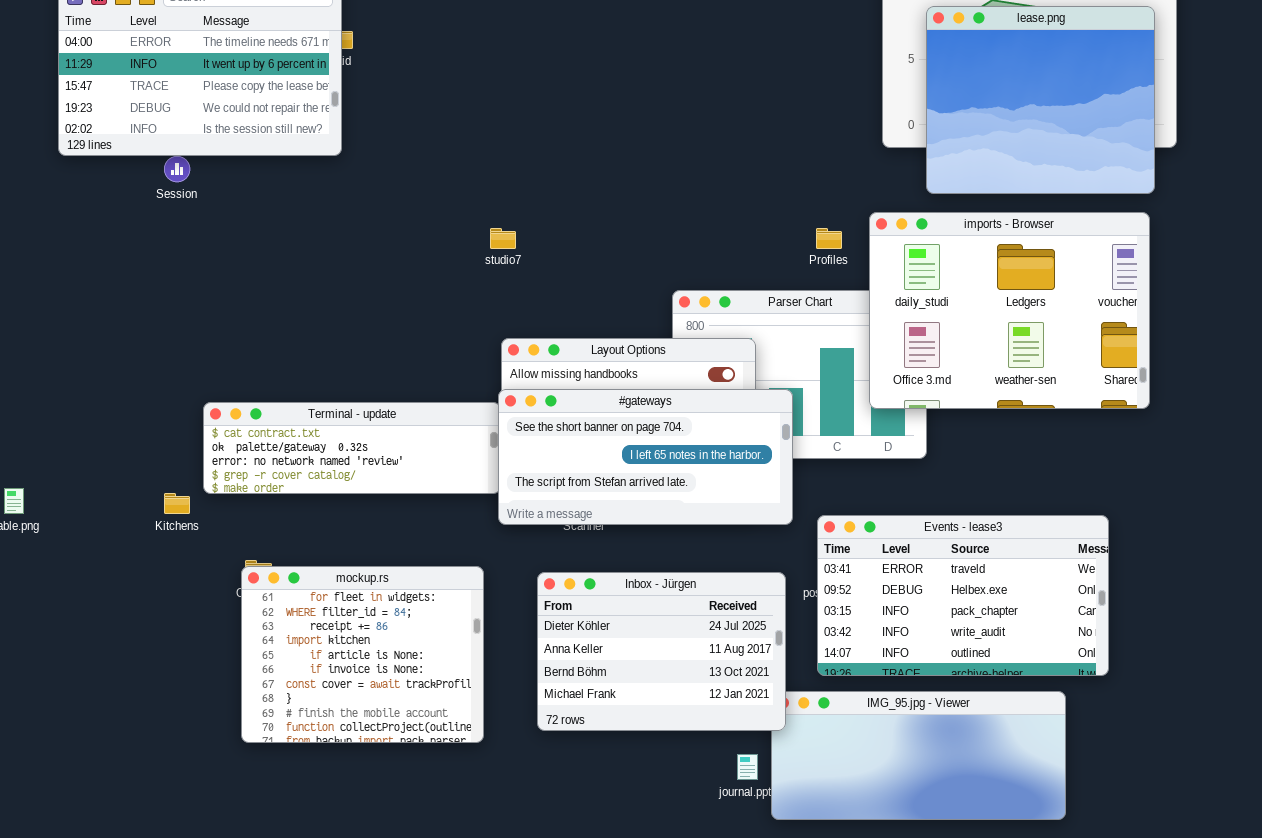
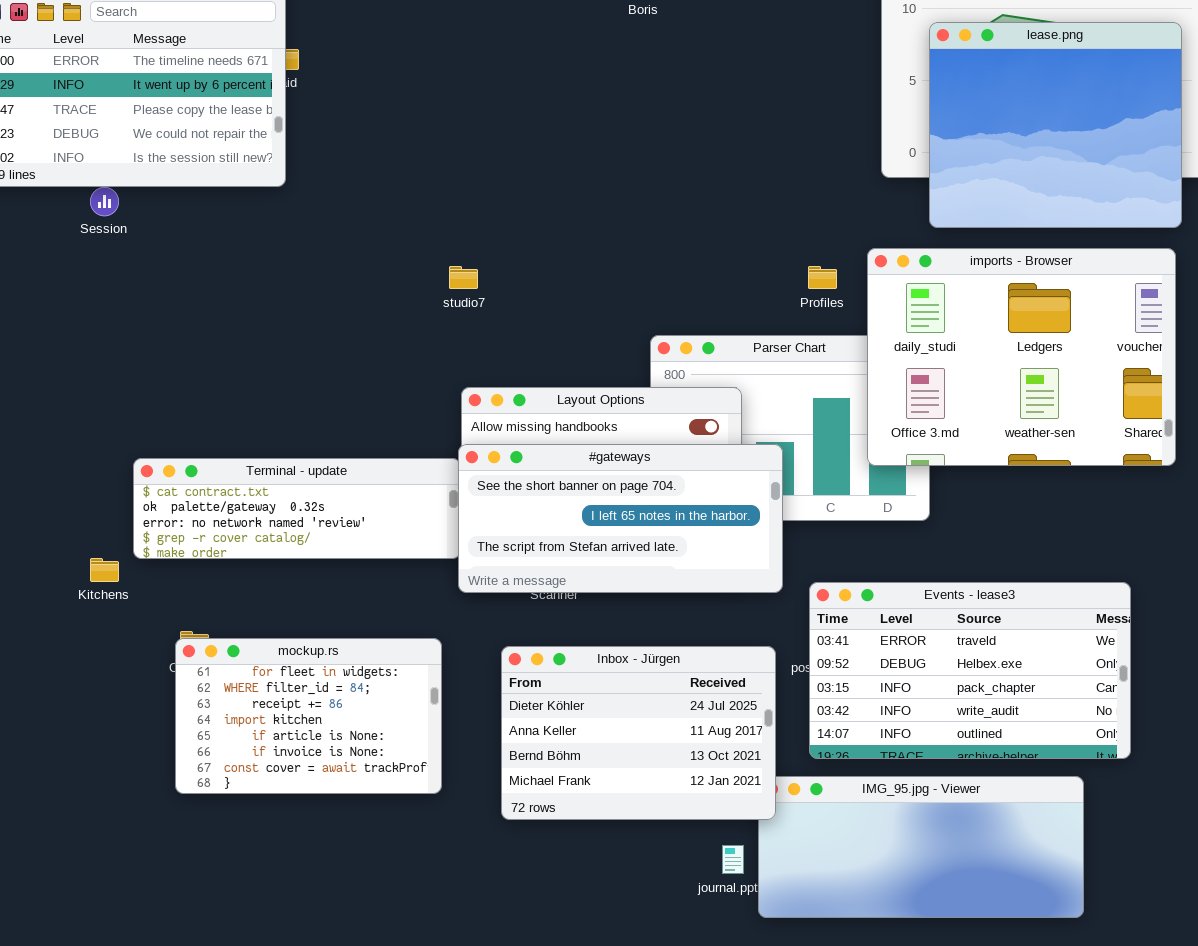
mockup.rs: [241,566,484,743] -> [175,638,442,794], resized

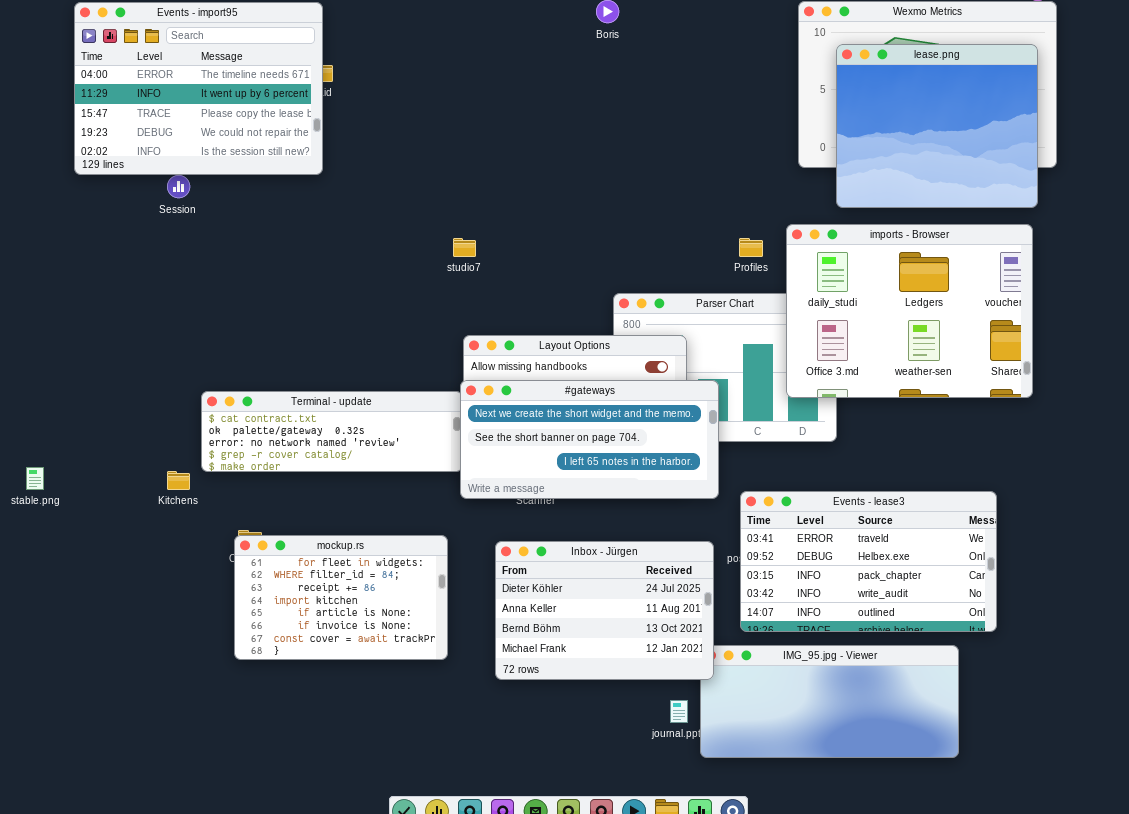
#gateways: [458,444,783,593] -> [460,380,719,499], scrolled up 1 row

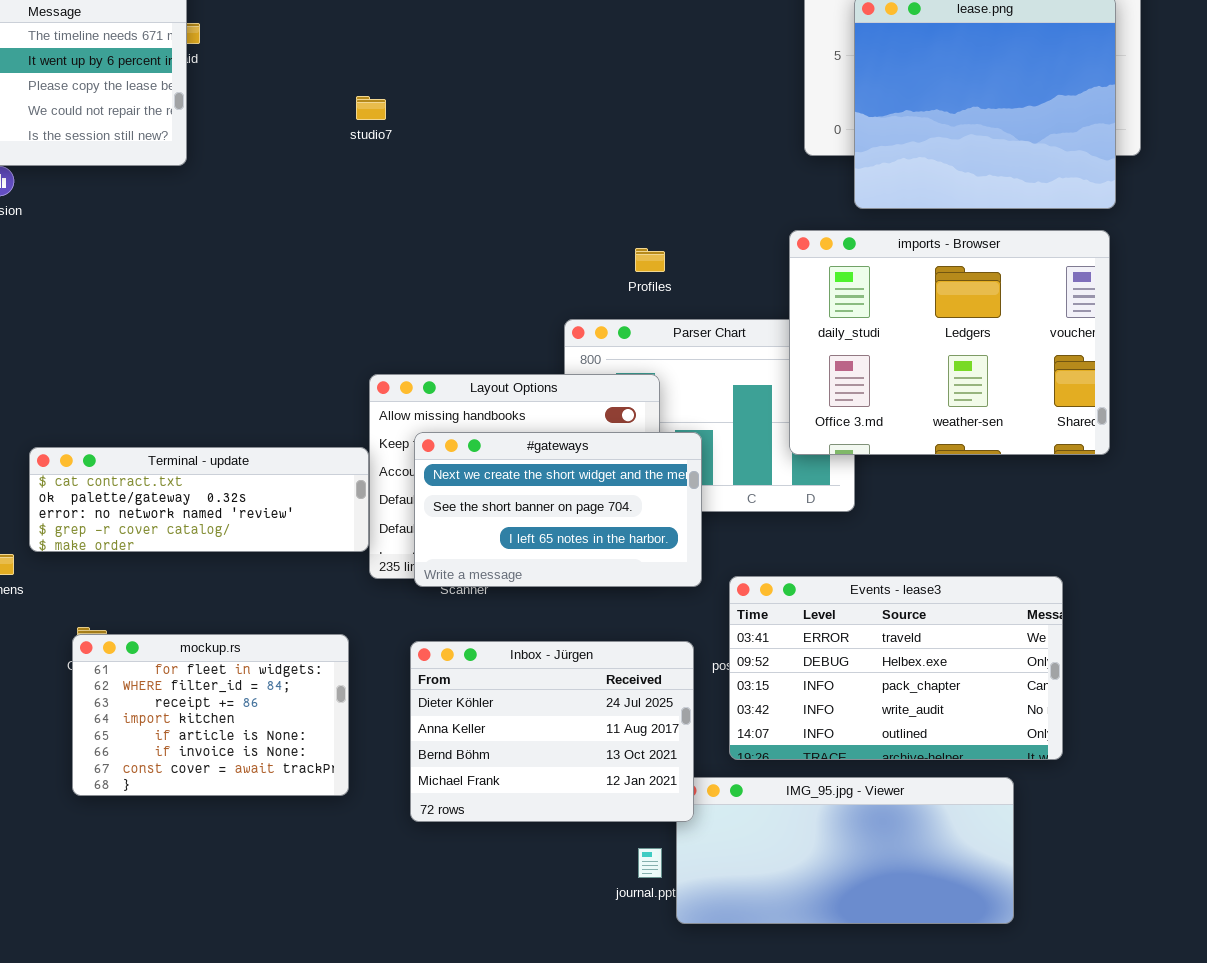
studio7: [453,238,476,257] -> [356,96,386,120], moved
Profiles: [739,238,763,257] -> [635,248,665,272], moved
#gateways: [460,380,719,499] -> [414,432,702,587], resized

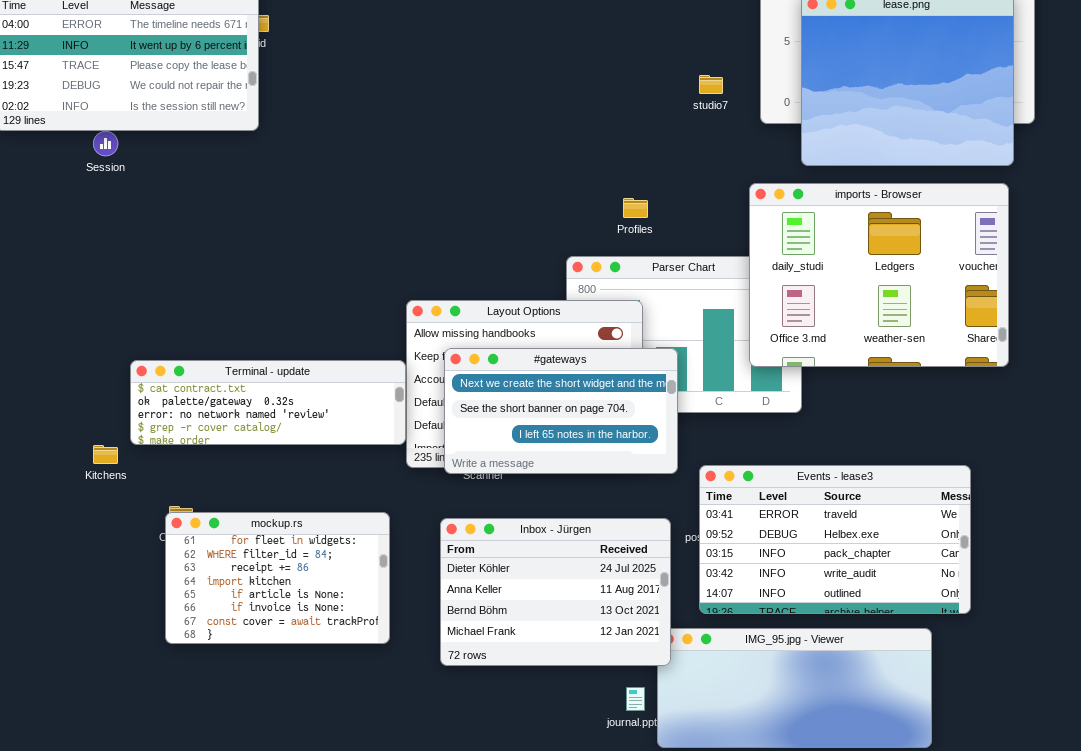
studio7: [356,96,386,120] -> [699,75,723,94], moved

